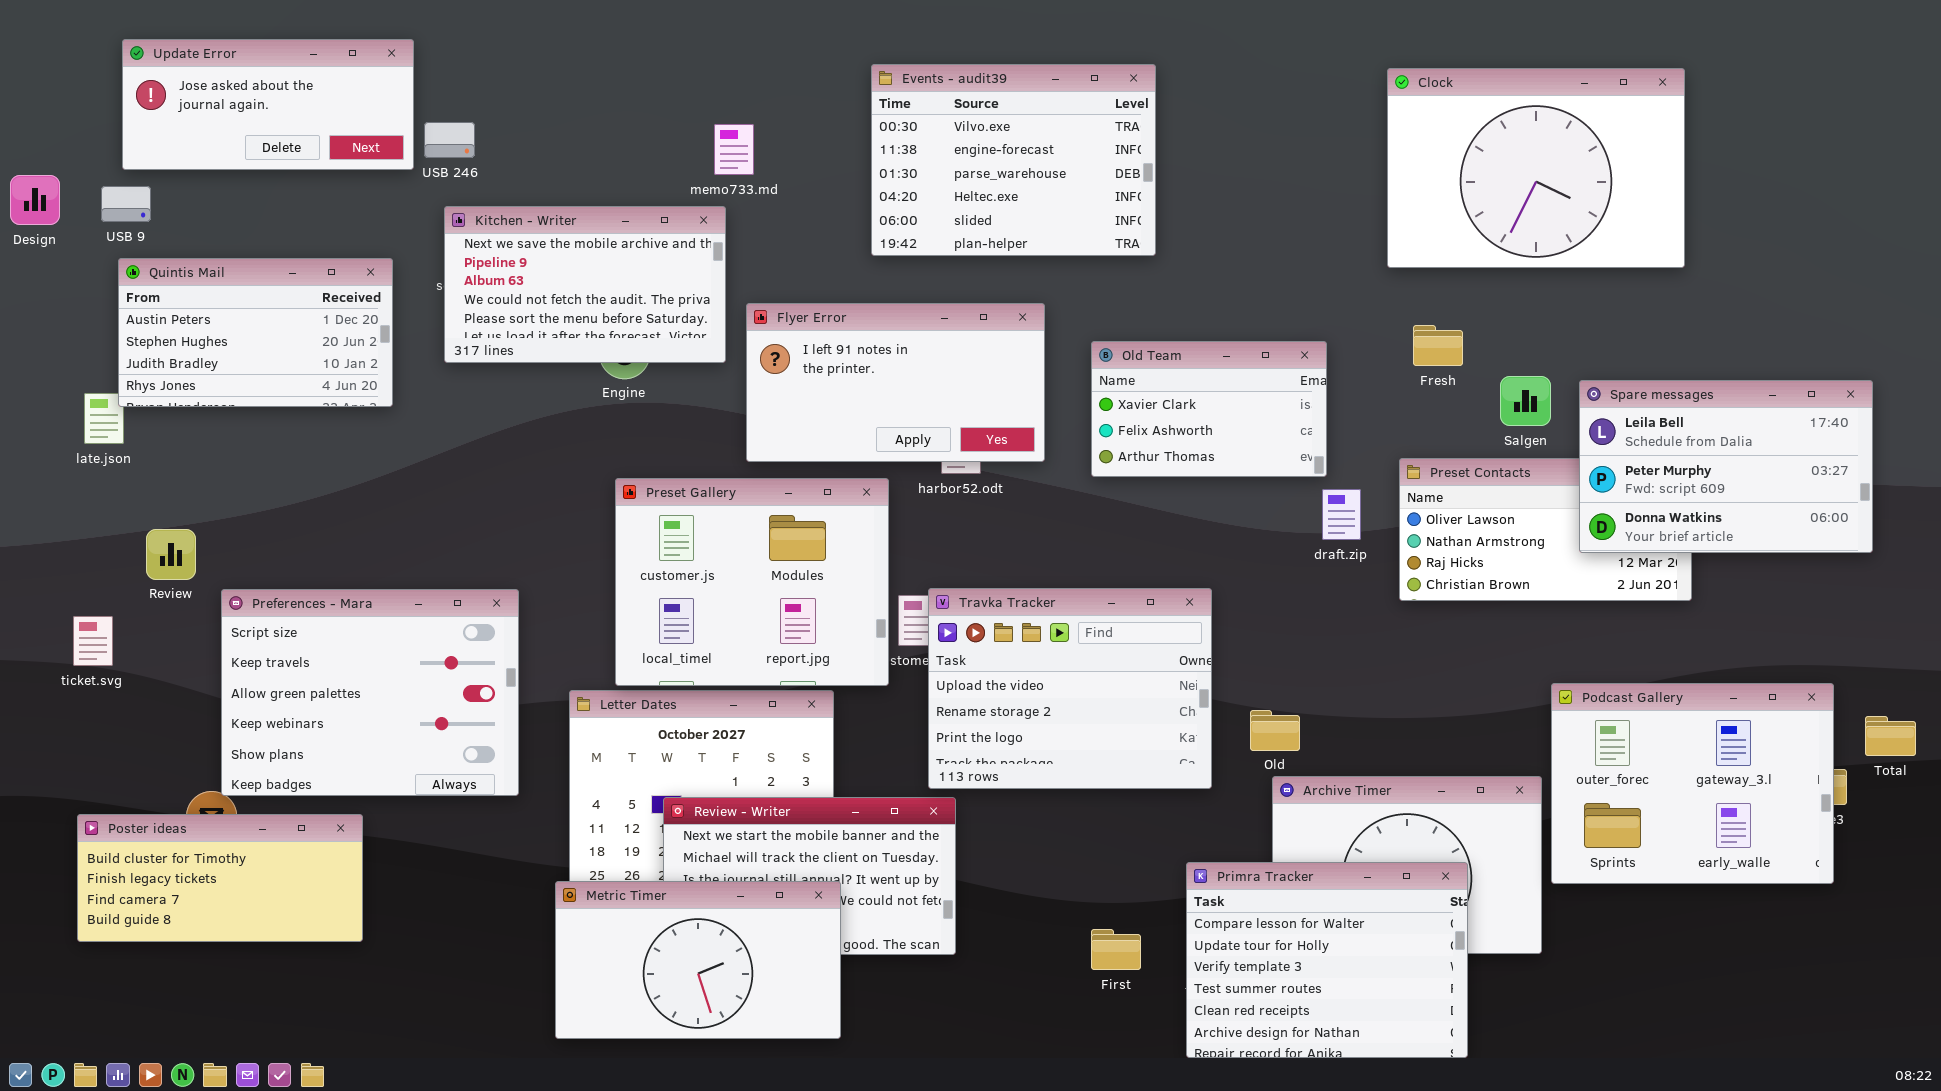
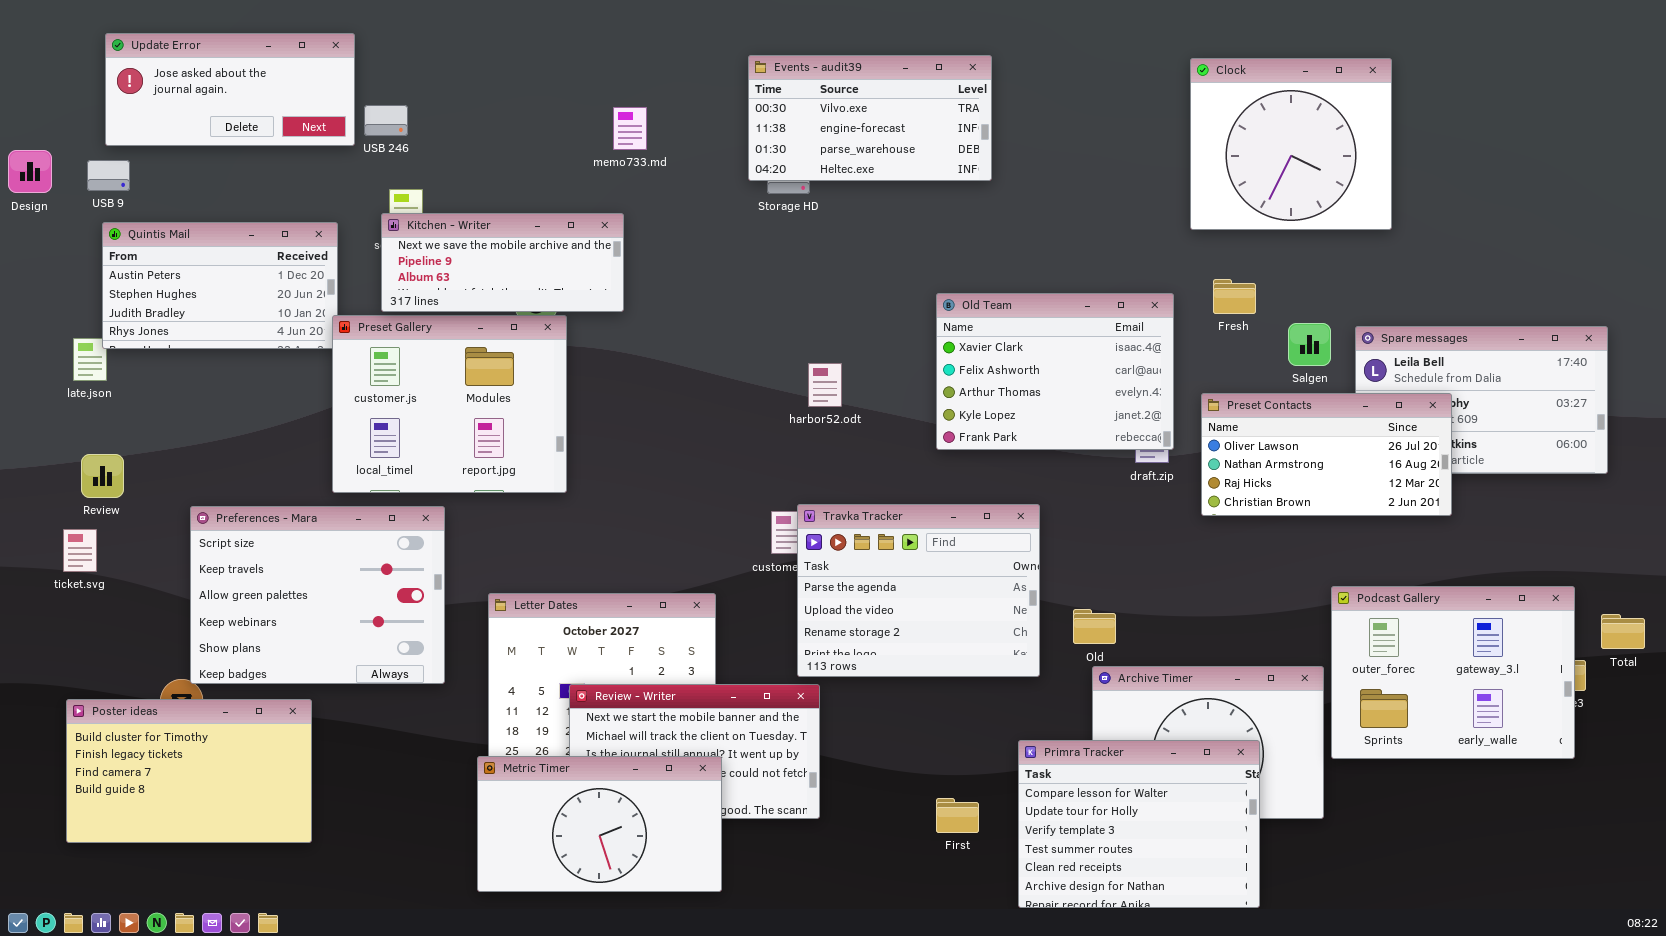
Events - audit39: [871,64,1156,256] -> [748,55,992,181], resized
Clock: [1387,68,1685,268] -> [1190,58,1392,230], resized
Kitchen - Writer: [444,206,726,363] -> [381,213,624,312], resized
Flyer Error: [746,303,1045,462] -> none, closed
Old Team: [1091,341,1327,477] -> [936,293,1174,450], resized
Preset Contacts: [1399,458,1692,601] -> [1201,393,1452,516], raised
Preset Gallery: [615,478,889,686] -> [332,315,567,493], moved
Review: [146,529,196,580] -> [81,454,124,498], moved
Travka Tracker: [928,588,1212,789] -> [797,504,1040,677], scrolled up 1 row
Poster ideas: [77,814,363,942] -> [66,699,312,843], resized

